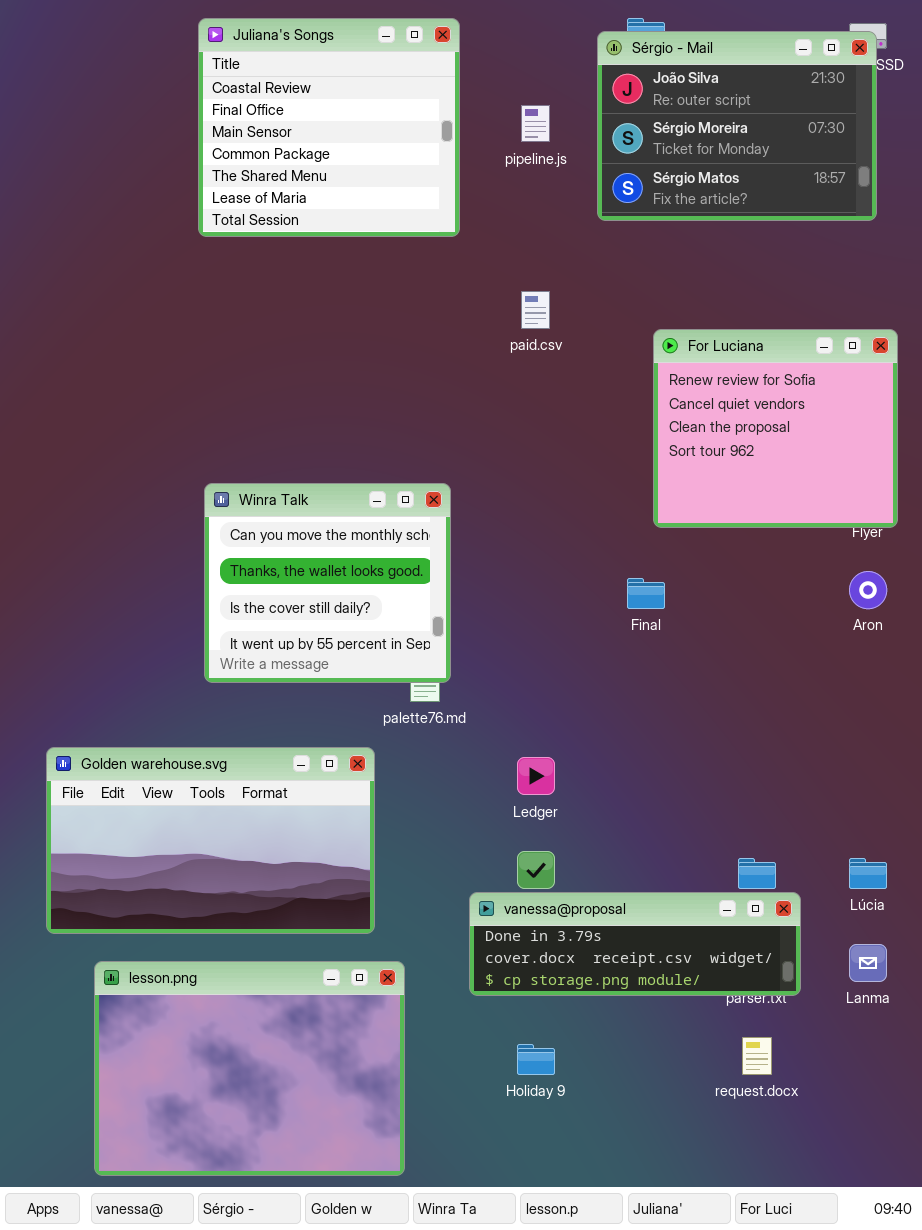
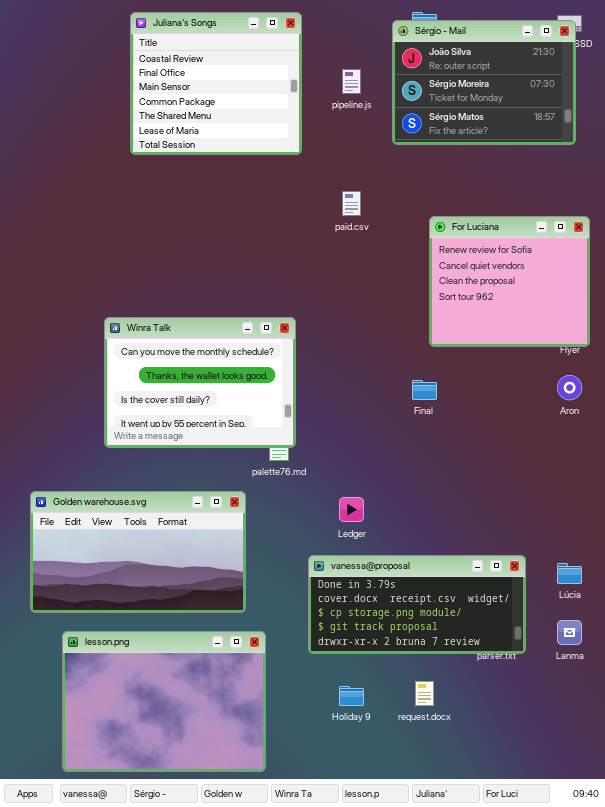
Winra Talk: [204,483,451,683] -> [104,317,296,448], resized
vanessa@proposal: [469,892,801,996] -> [308,555,526,654], resized
request.docx: [742,1037,772,1075] -> [415,681,434,706], moved

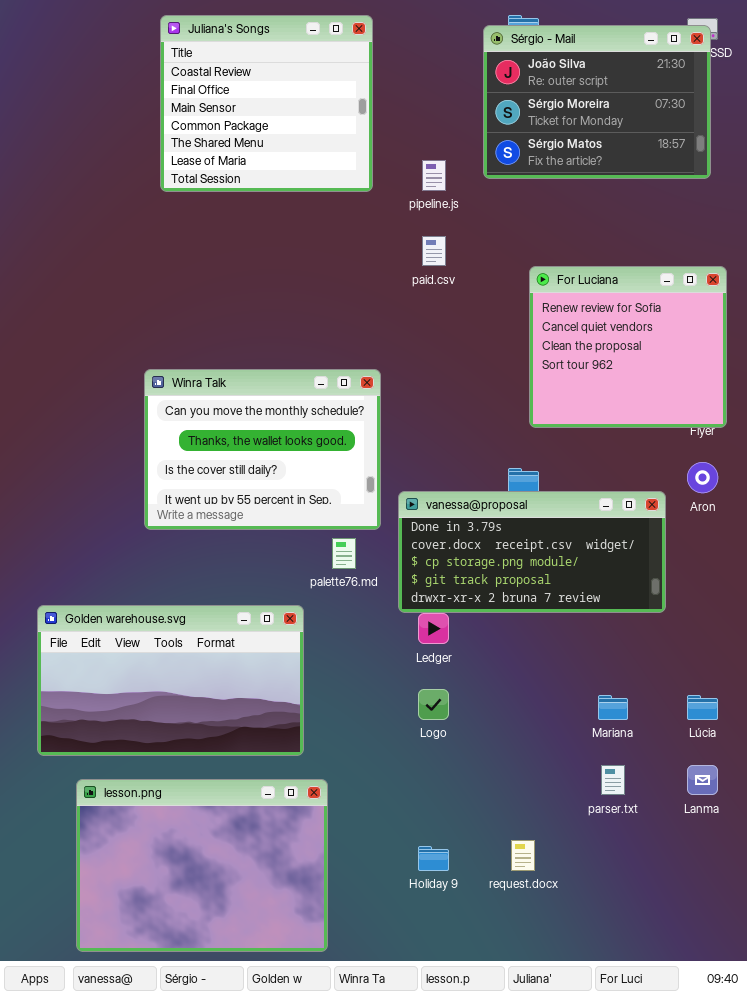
pipeline.js: [342,69,361,94] -> [422,160,446,191], moved
Winra Talk: [104,317,296,448] -> [144,369,381,530], moved
vanessa@proposal: [308,555,526,654] -> [398,491,666,613], moved

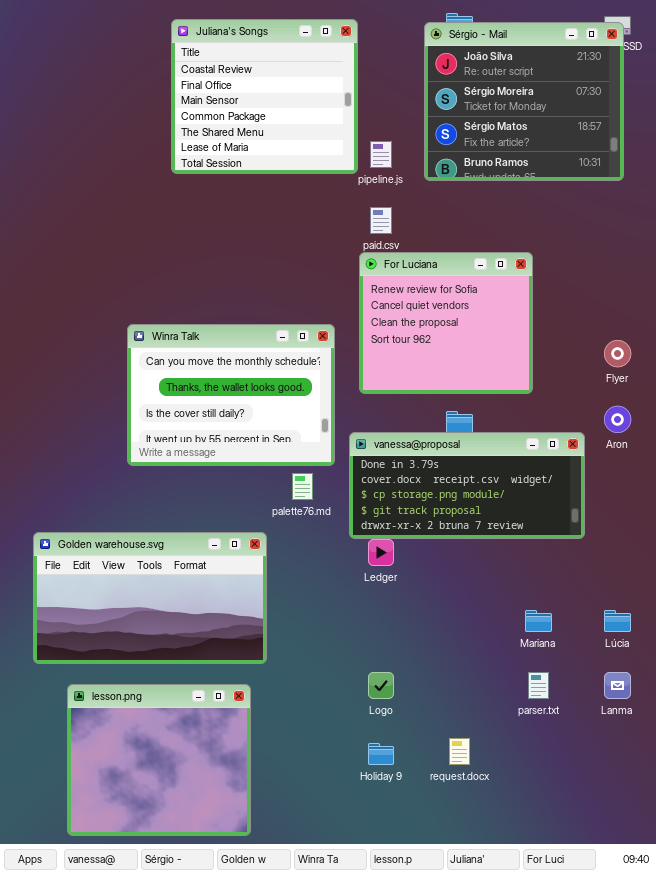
Juliana's Songs: [160,15,373,192] -> [171,19,358,174], moved
Sérgio - Mail: [483,25,711,179] -> [424,22,624,181], resized
For Luciana: [529,266,727,428] -> [359,252,533,394], moved
Logo: [418,689,449,720] -> [368,672,394,699], moved
lesson.png: [76,779,328,952] -> [67,684,251,836], resized

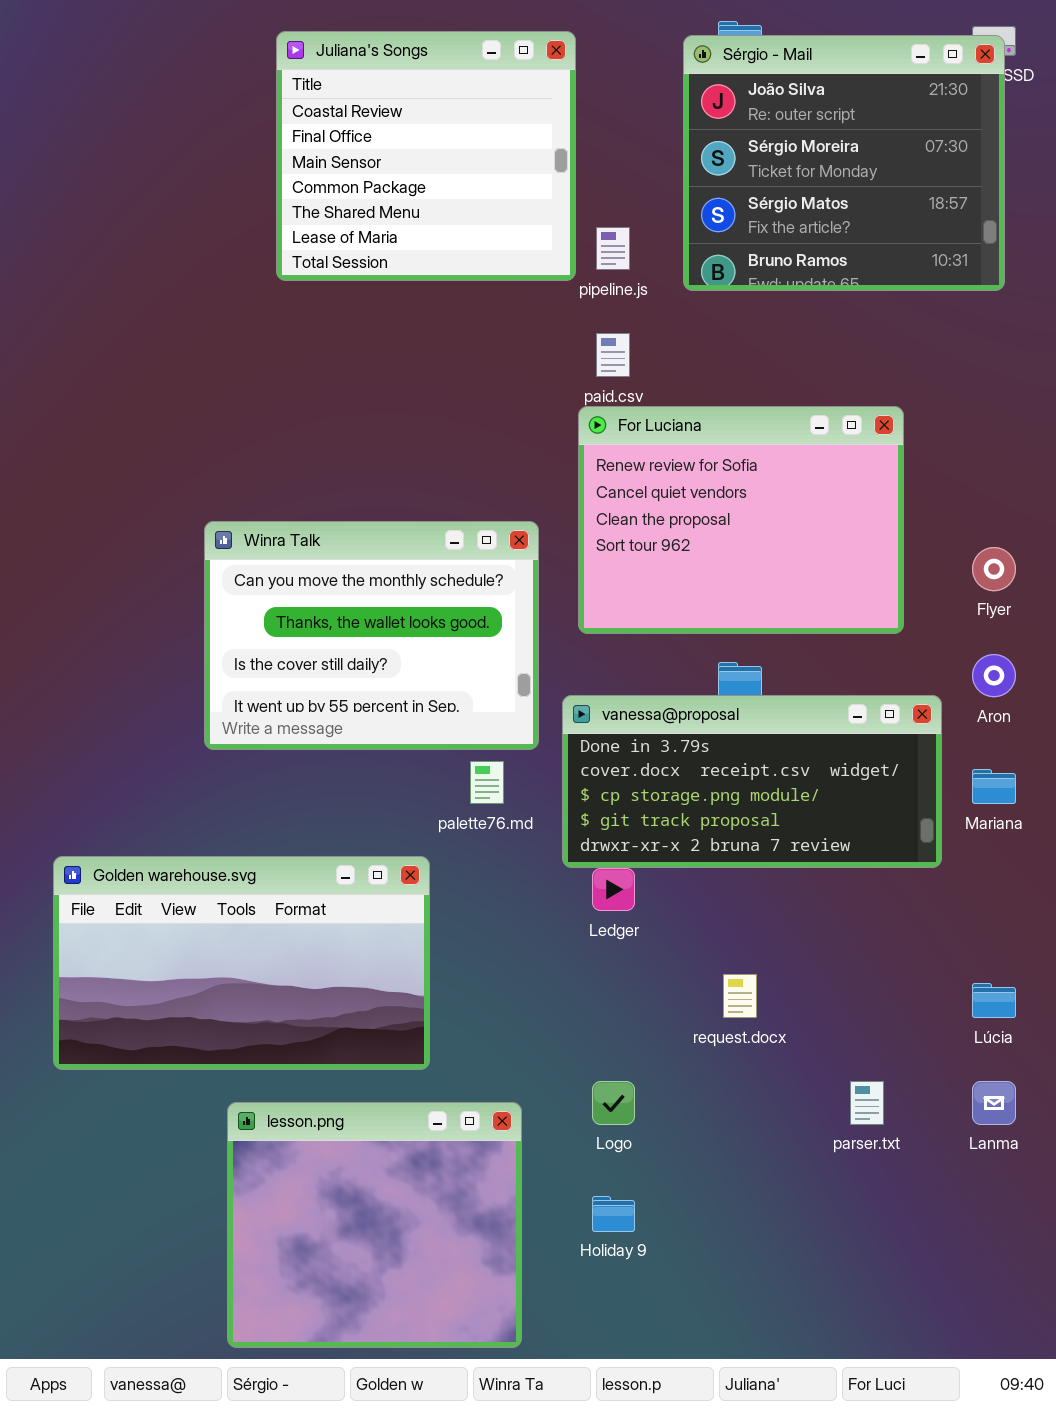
For Luciana: [359,252,533,394] -> [578,406,904,634], resized
Mariana: [525,610,552,632] -> [972,769,1016,804], moved
lesson.png: [67,684,251,836] -> [227,1102,522,1348], moved
request.docx: [449,738,470,765] -> [723,974,757,1018], moved

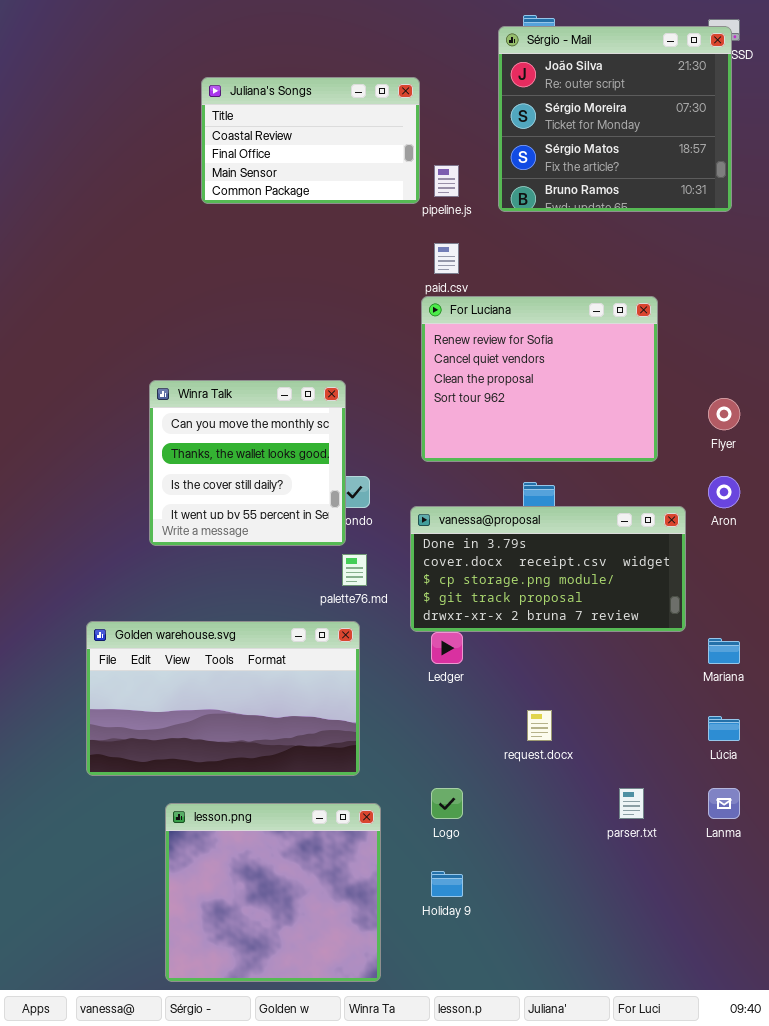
Juliana's Songs: [276,31,576,281] -> [201,77,420,204], resized
Winra Talk: [204,521,539,750] -> [149,380,346,546], resized
Mariana: [972,769,1016,804] -> [708,638,740,664], moved
Golden warehouse.svg: [53,856,430,1070] -> [86,621,360,776], moved

